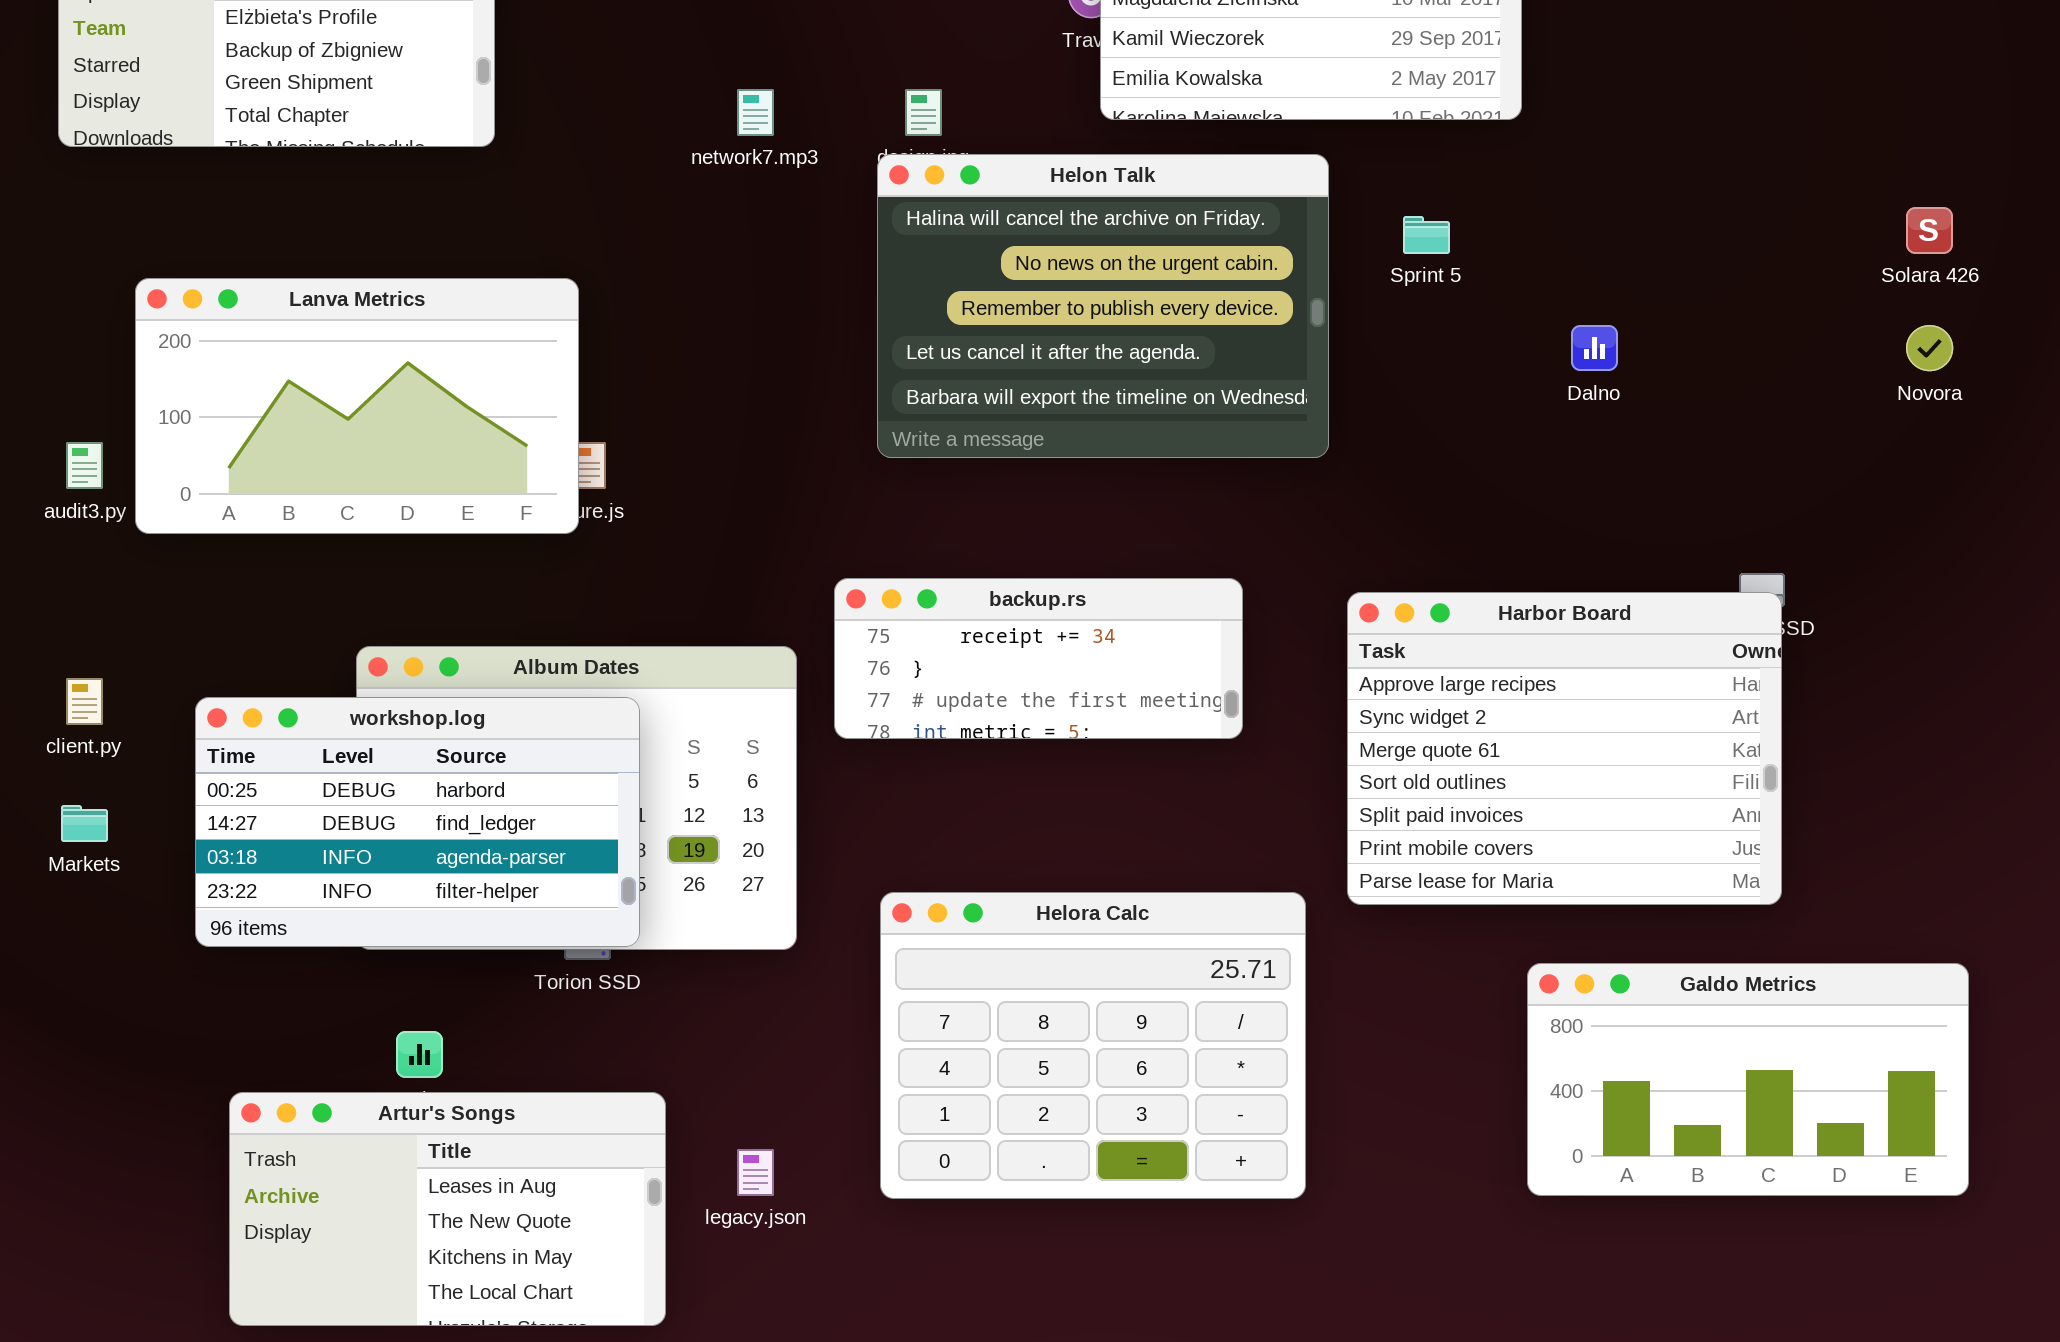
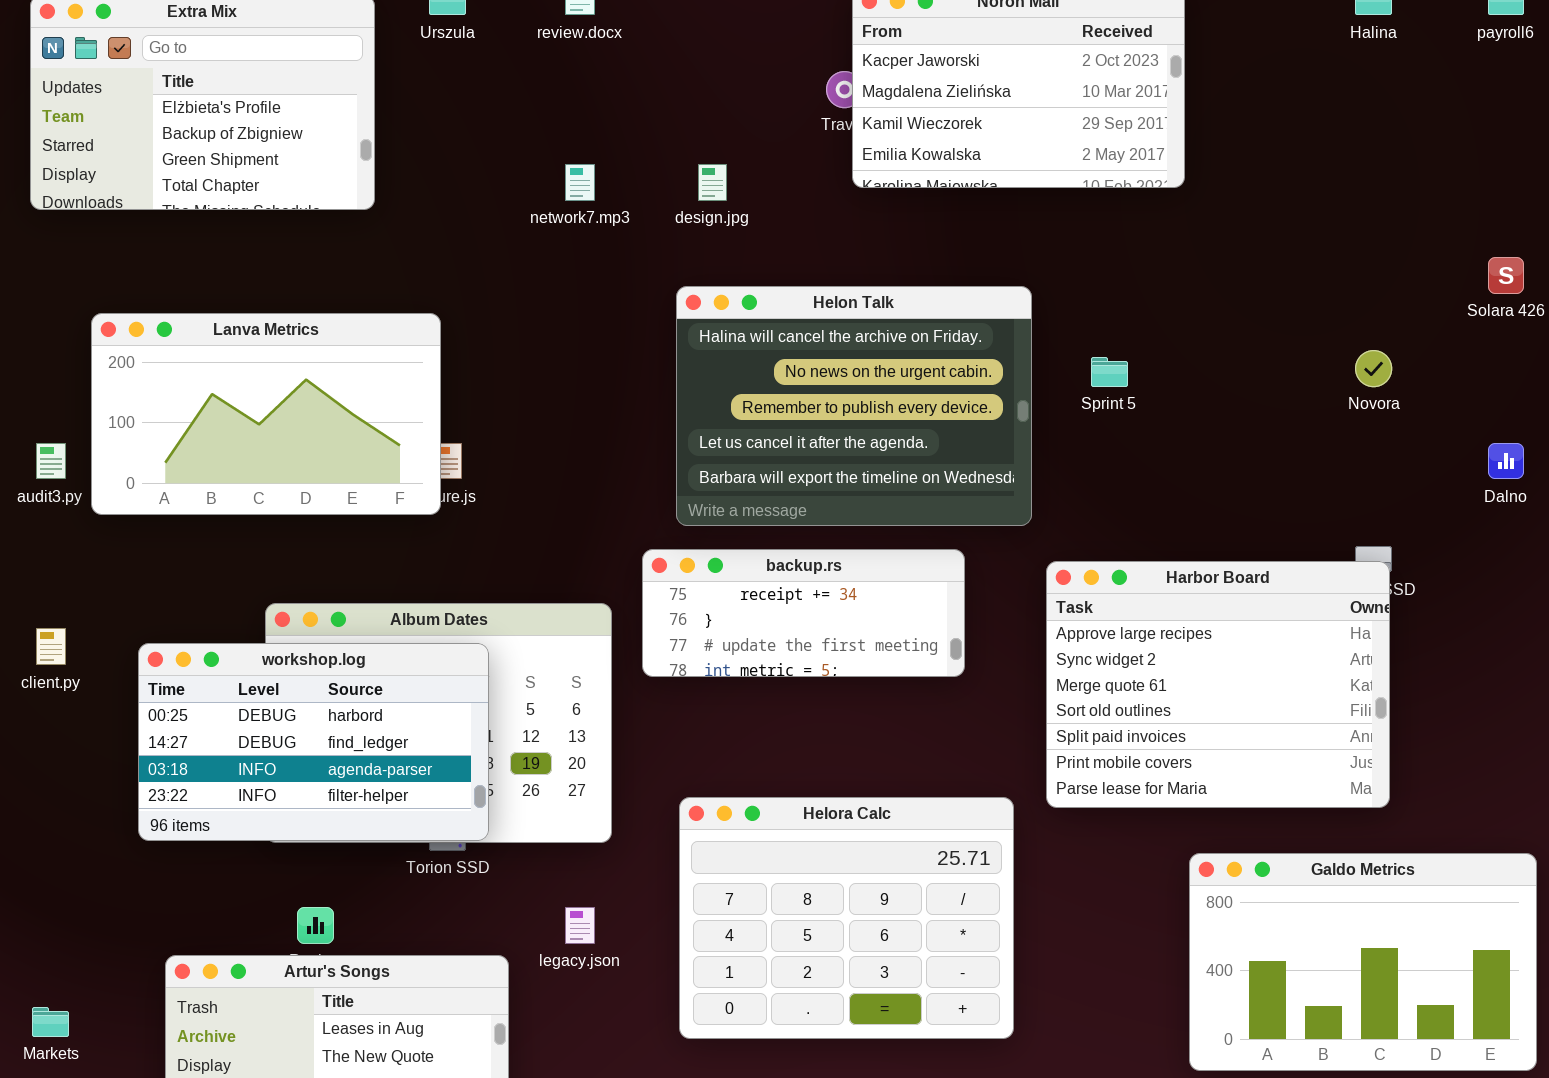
Helon Talk: [877,154,1329,458] -> [676,286,1032,526], moved
Sprint 5: [1403,216,1450,254] -> [1091,357,1128,387], moved
Dalno: [1571,325,1618,371] -> [1488,443,1524,479], moved
Novora: [1906,325,1953,371] -> [1355,350,1392,387], moved
Markets: [61,805,108,842] -> [32,1007,69,1037], moved
Galdo Metrics: [1527,963,1969,1196] -> [1189,853,1537,1071], resized
legacy.json: [737,1149,774,1196] -> [565,907,595,944], moved

